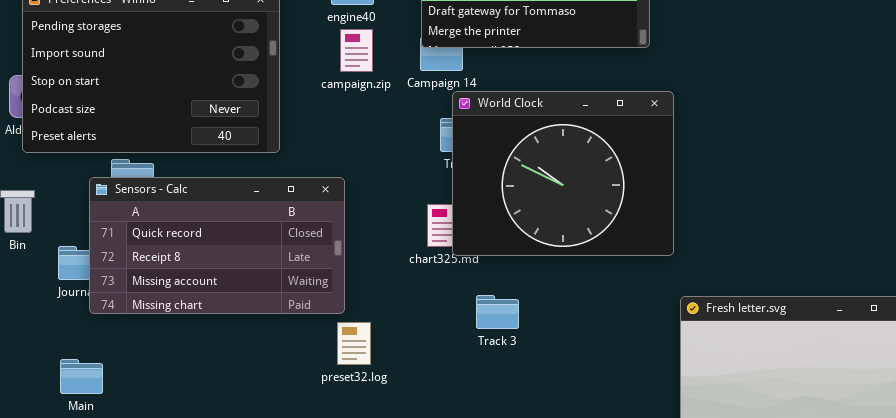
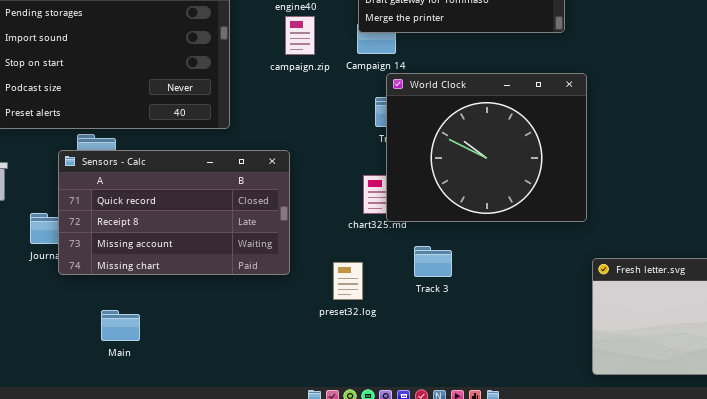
Track 3: [476,295,519,329] -> [414,246,452,277], moved
preset32.log: [337,322,371,365] -> [333,262,363,300], moved
Main: [60,359,103,394] -> [101,310,140,341], moved

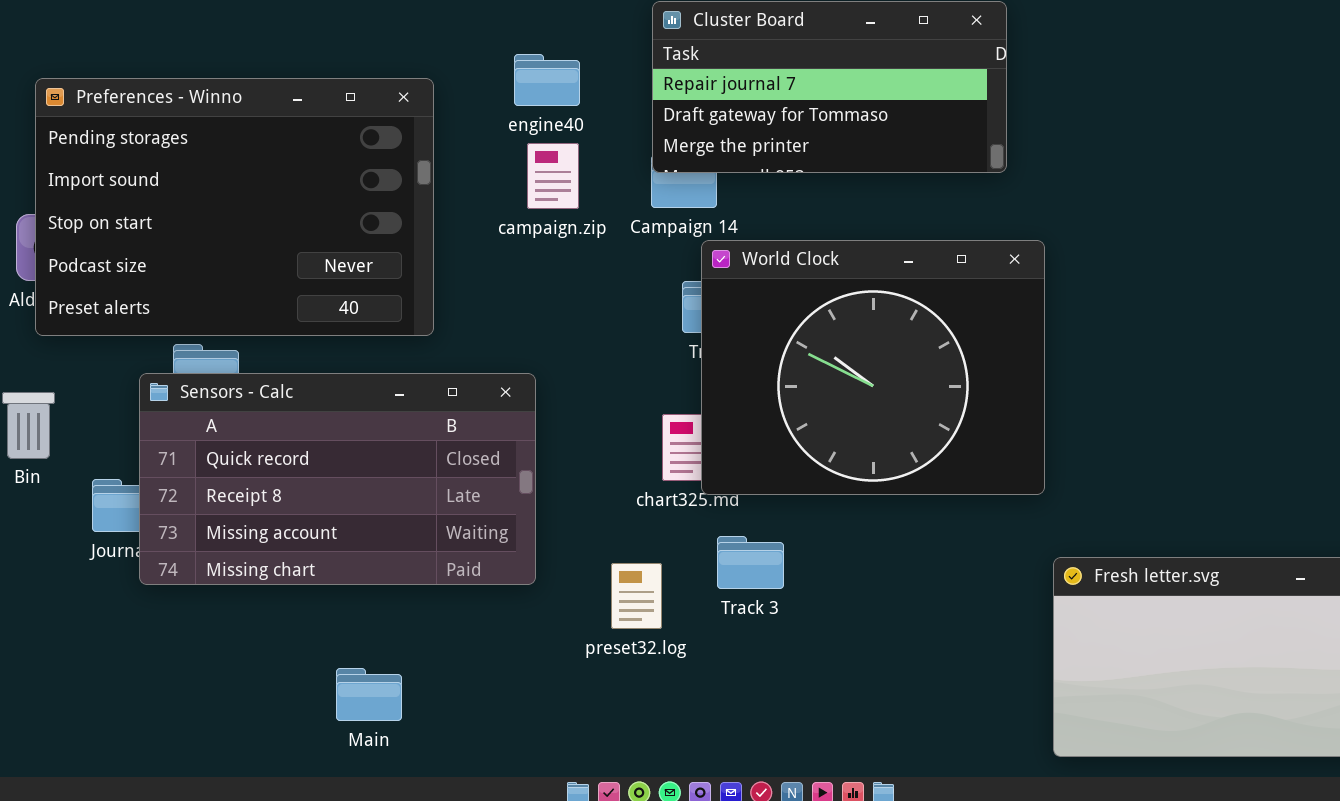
Track 3: [414,246,452,277] -> [717,536,784,589], moved
Main: [101,310,140,341] -> [336,668,402,721], moved

